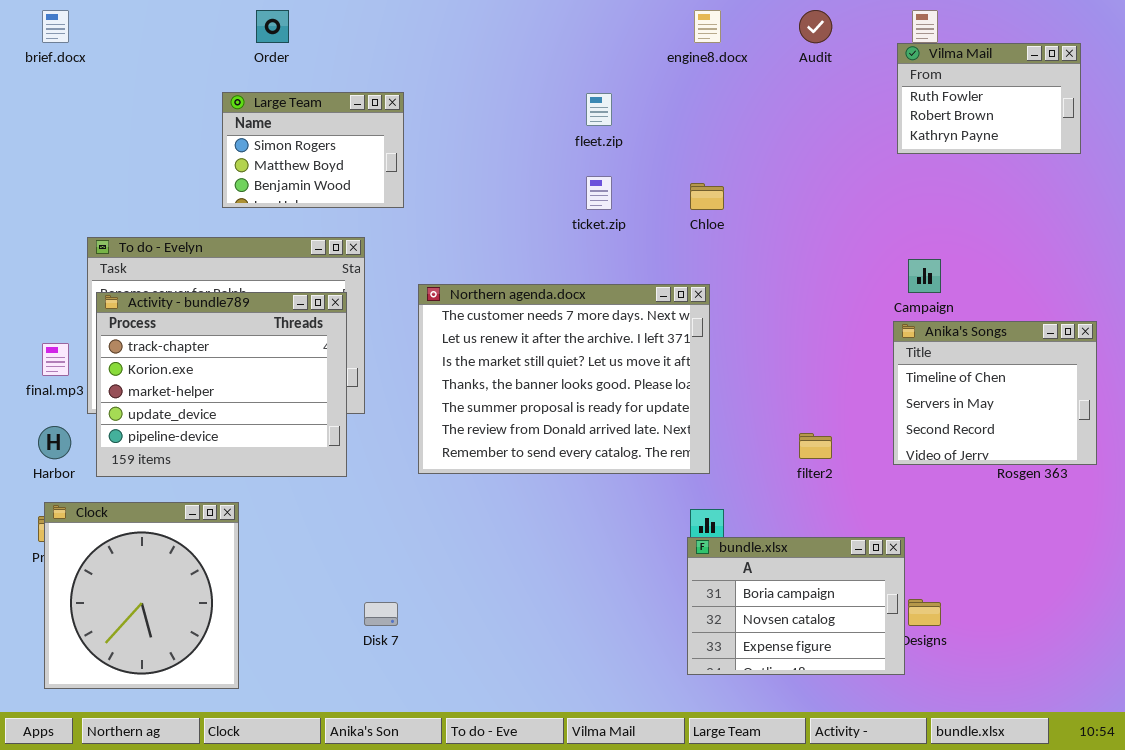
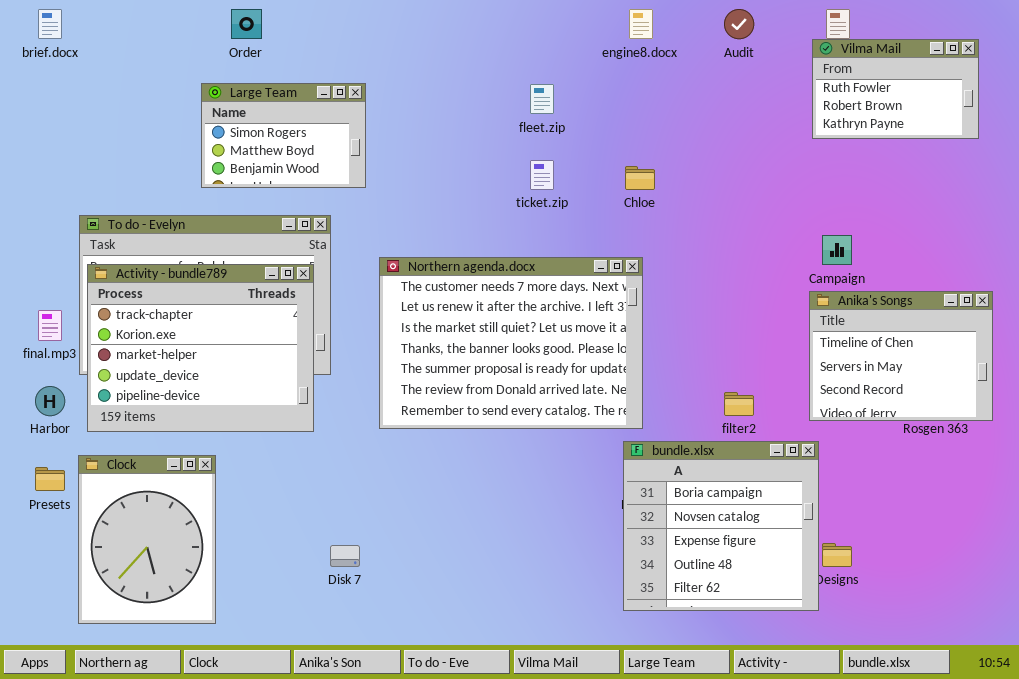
Clock: [44,502,239,689] -> [78,455,216,624], resized
bundle.xlsx: [687,537,905,675] -> [623,441,819,611], resized

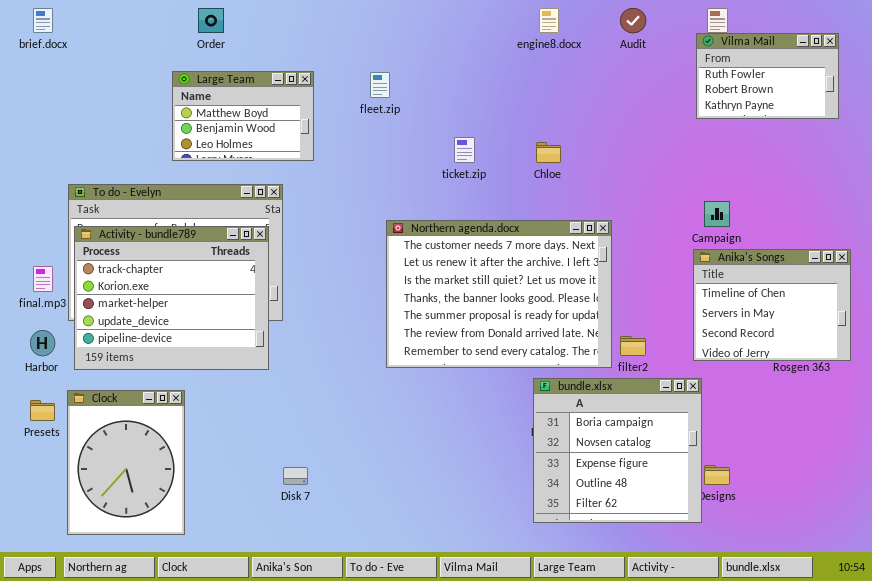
Large Team: [201,83,366,188] -> [172,71,314,161], scrolled down 1 row
fleet.zip: [530,84,554,114] -> [370,72,390,98], moved
Northern agenda.docx: [379,257,643,429] -> [386,220,612,368], moved

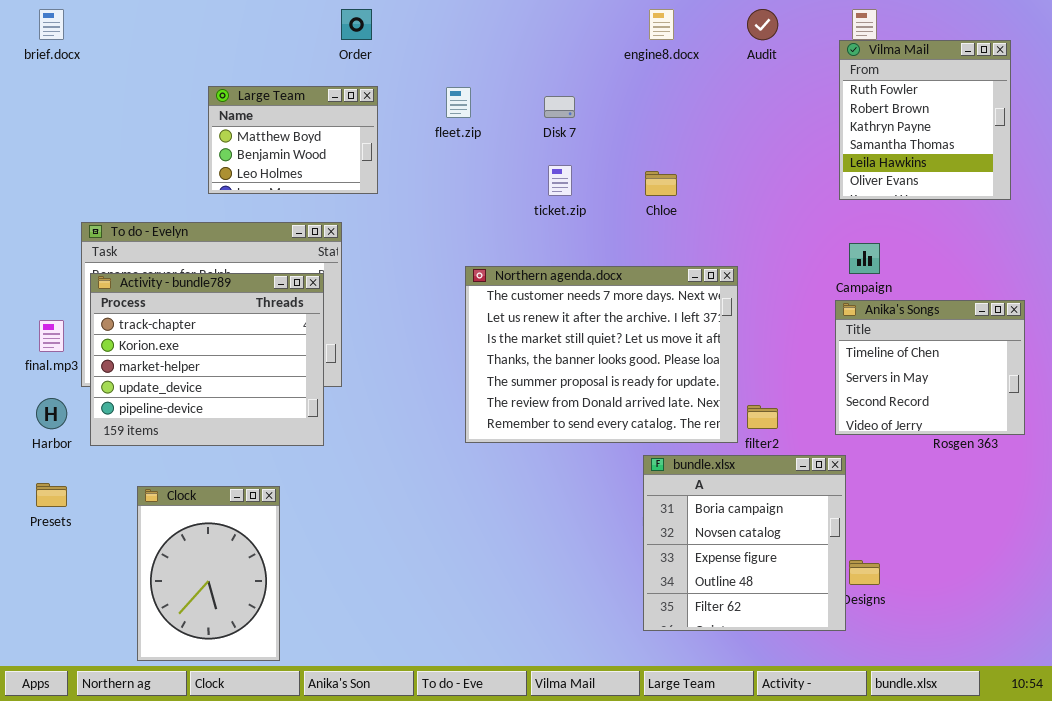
Order: [198,8,224,33] -> [341,9,372,40], moved
Vilma Mail: [696,33,839,119] -> [839,40,1011,200], resized
Clock: [67,390,185,535] -> [137,486,280,661], moved
Disk 7: [283,467,308,485] -> [544,96,575,118], moved

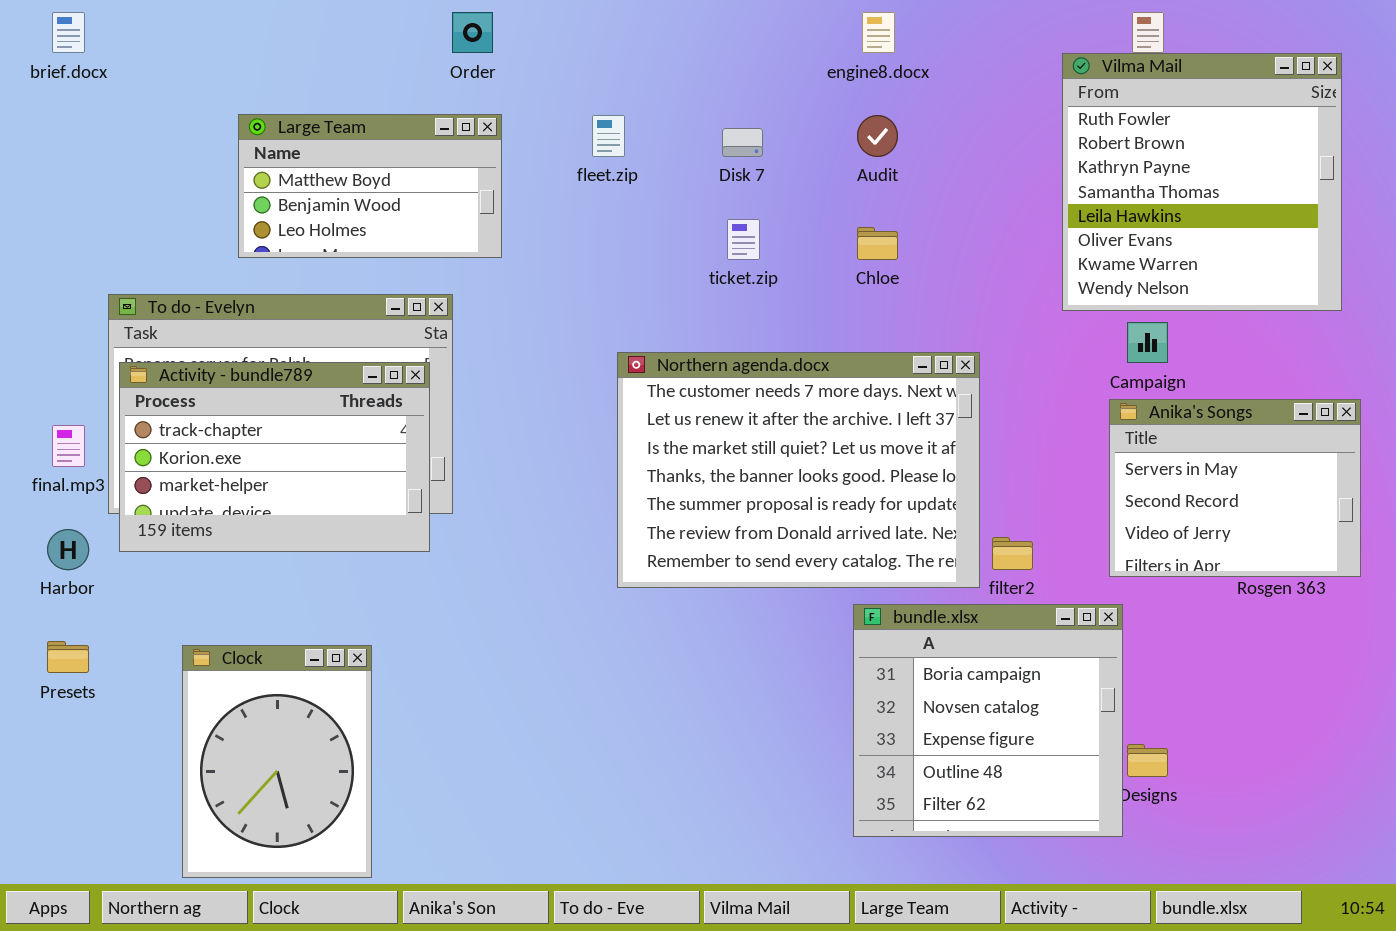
Audit: [747,9,778,40] -> [857,115,898,157], moved
Vilma Mail: [839,40,1011,200] -> [1062,53,1342,311], resized
Large Team: [208,86,378,194] -> [238,114,502,258], resized
Activity - bundle789: [90,273,324,446] -> [119,362,430,552], resized
Anika's Songs: [835,300,1025,435] -> [1109,399,1361,577], scrolled down 1 row

